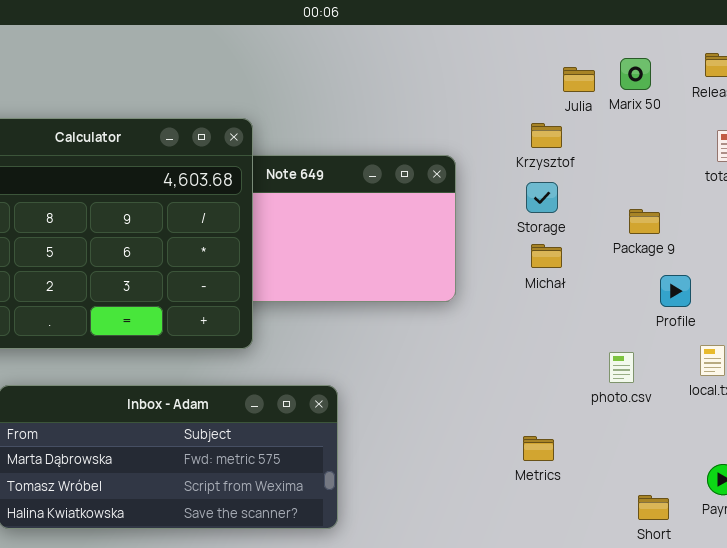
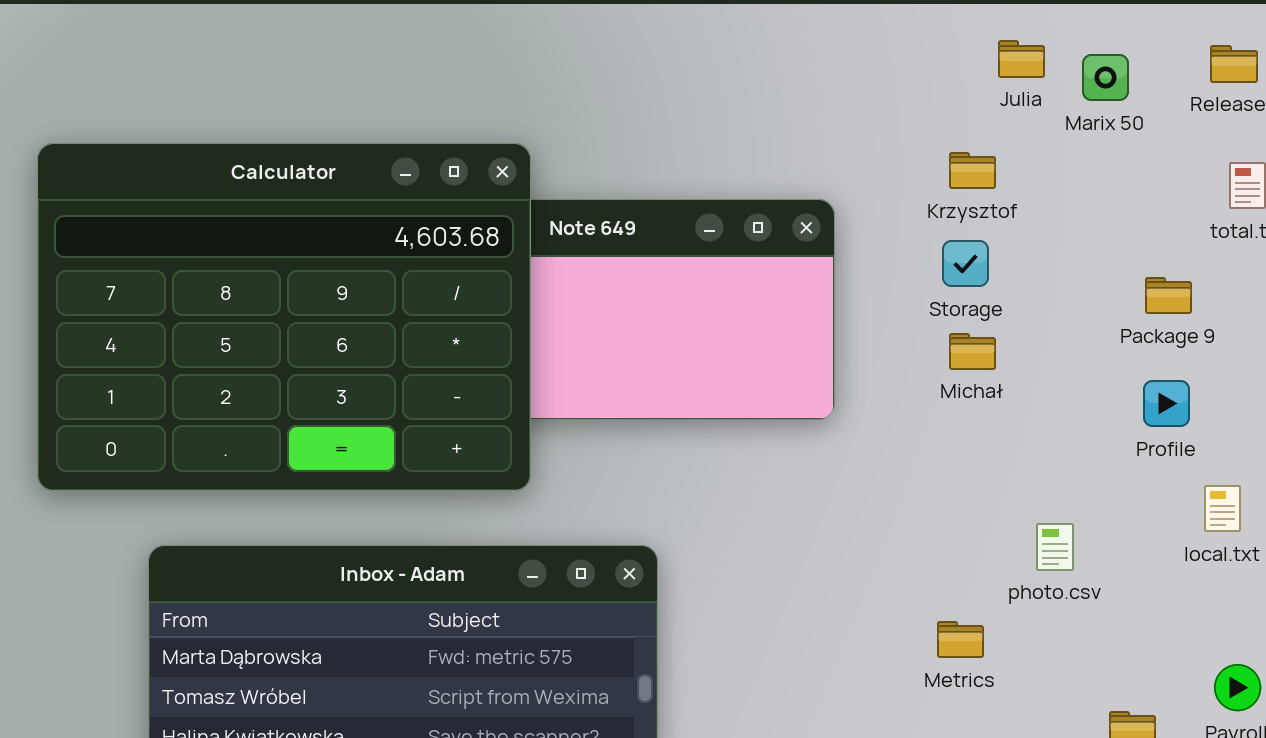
Julia: [563,67,595,92] -> [998,40,1045,78], moved
Package 9: [629,209,660,234] -> [1145,277,1192,314], moved
photo.csv: [609,352,634,383] -> [1036,523,1074,571], moved

